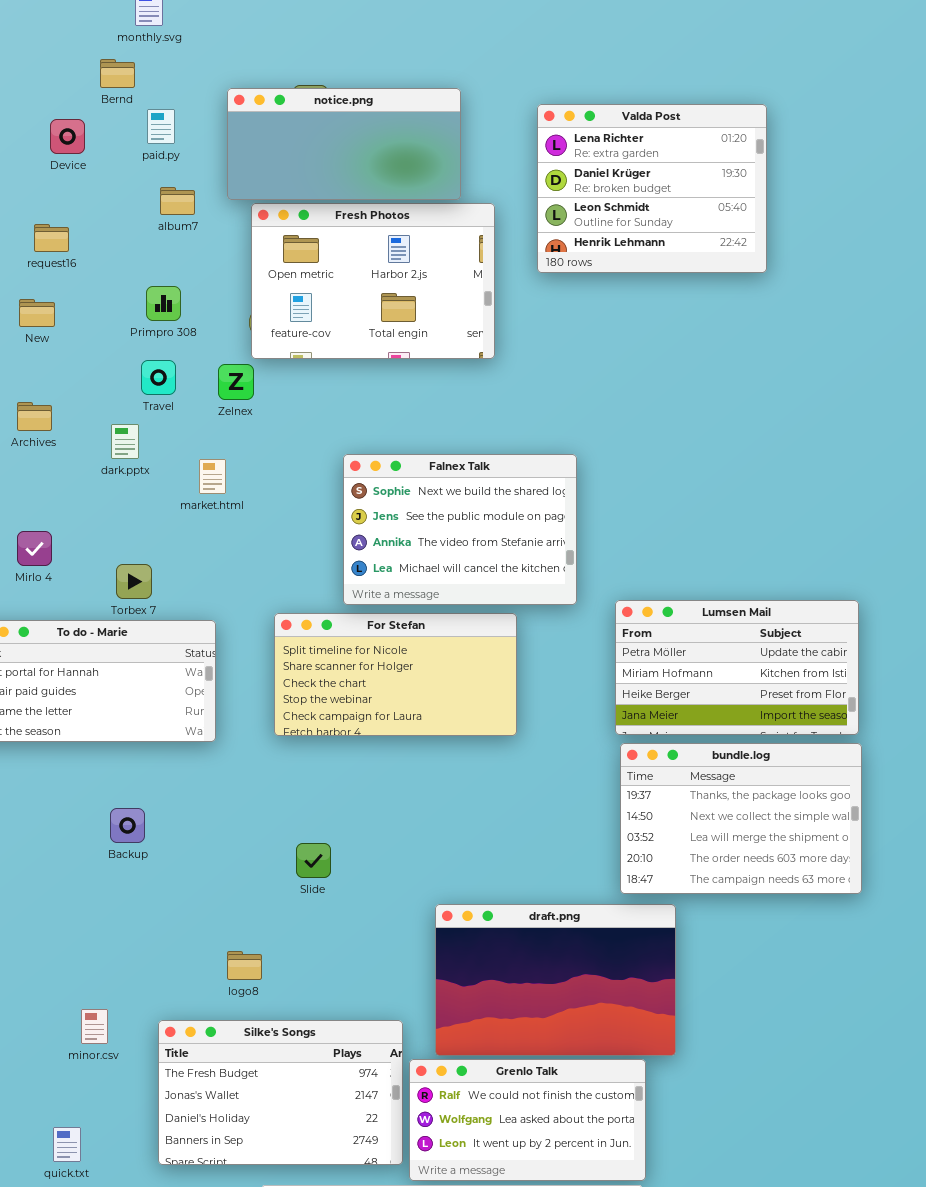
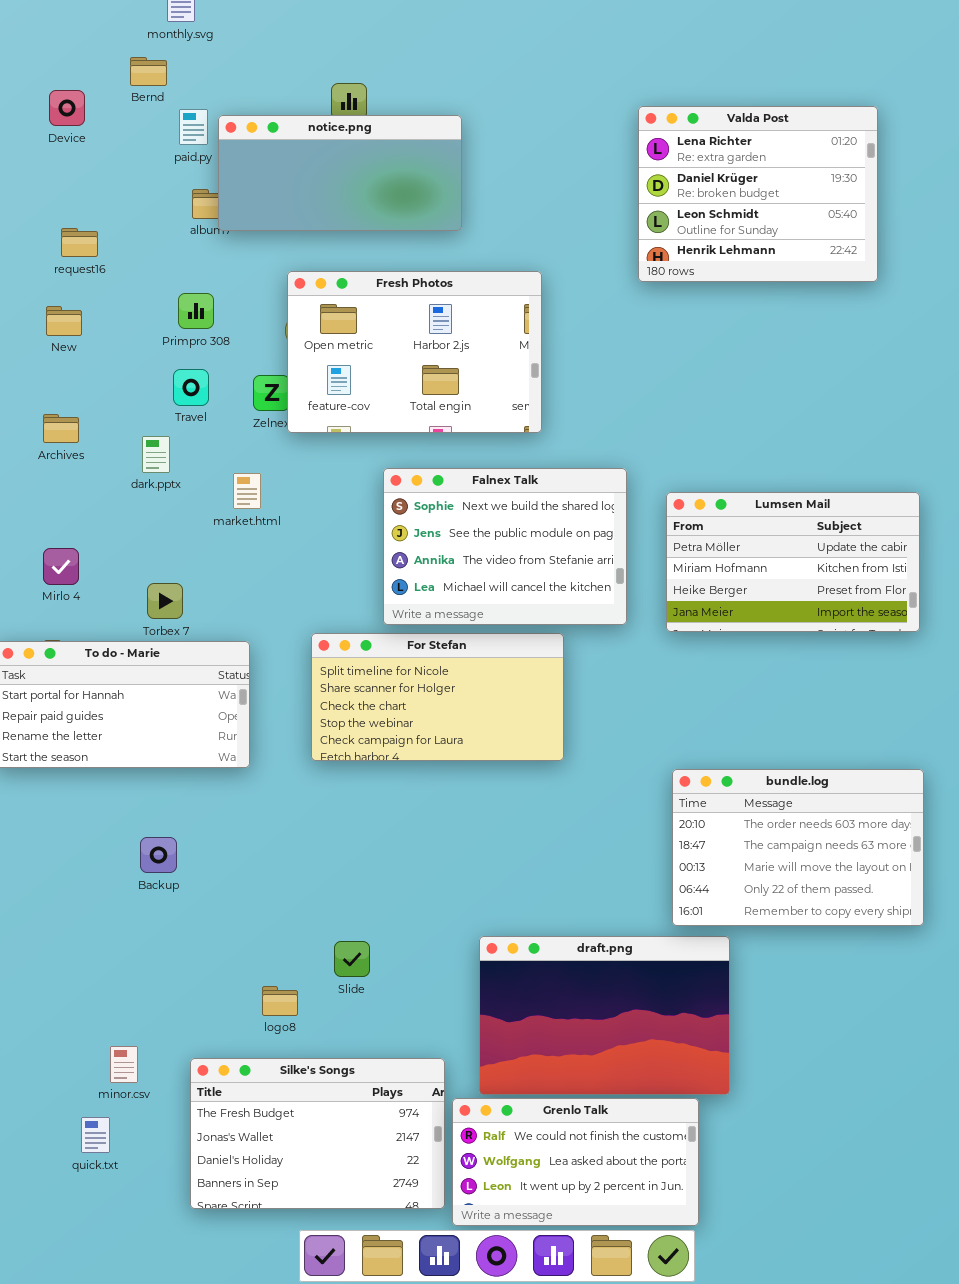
notice.png: [227,88,461,200] -> [218,115,462,231], moved
Valda Post: [537,104,767,273] -> [638,106,878,282], moved
Device: [50,119,85,154] -> [49,90,85,126], moved
Fresh Photos: [251,203,495,359] -> [287,271,542,433], moved
Lumsen Mail: [615,600,859,735] -> [666,492,920,632], moved
bundle.log: [620,743,862,894] -> [672,769,924,926], scrolled down 3 rows
Slide: [296,843,331,878] -> [334,941,370,977], moved
quick.txt: [53,1127,81,1162] -> [81,1117,110,1153], moved

